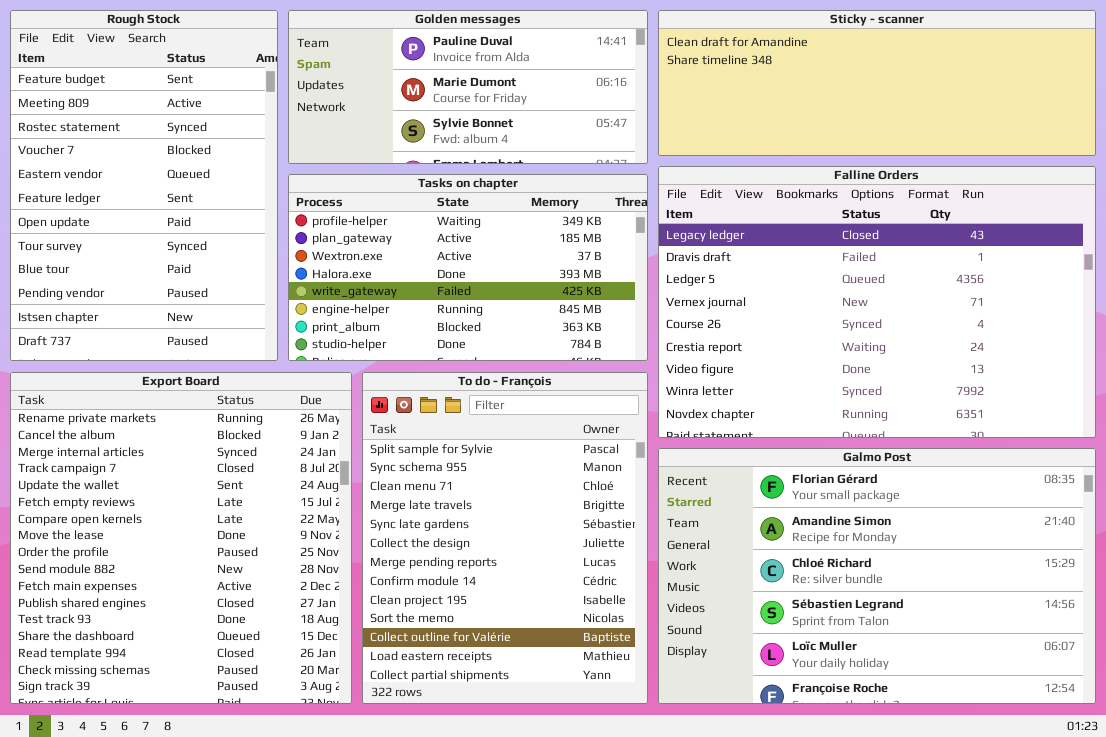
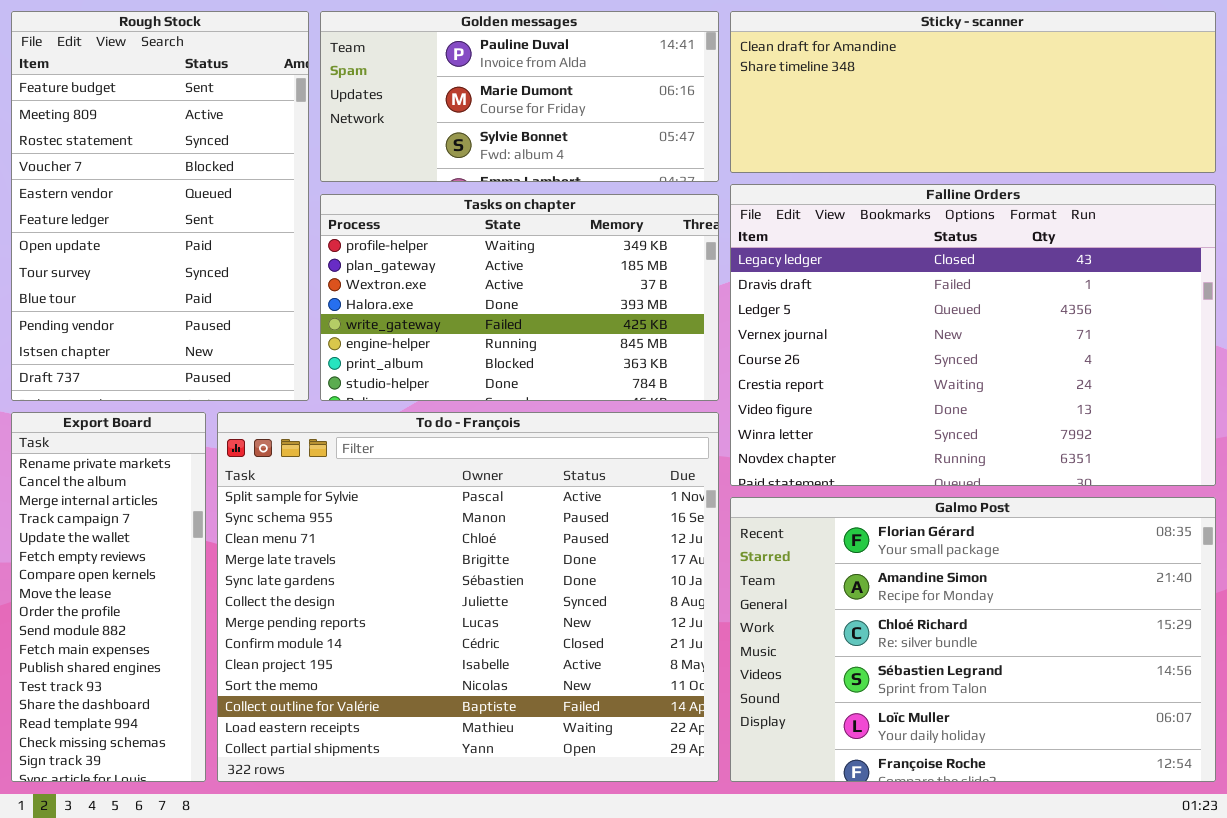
Export Board: [10,372,352,704] -> [11,412,206,782], resized
To do - François: [362,372,648,704] -> [217,412,719,782], resized

